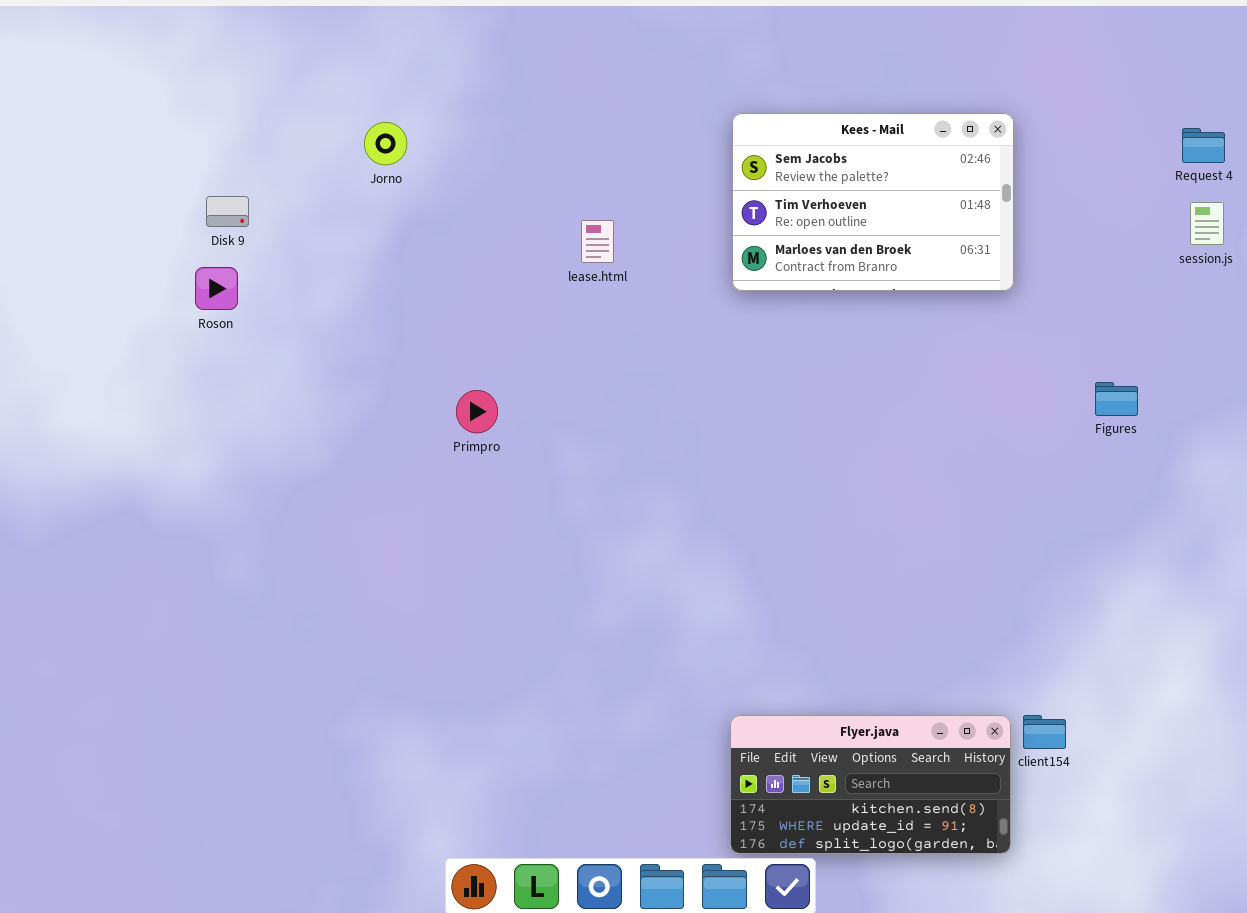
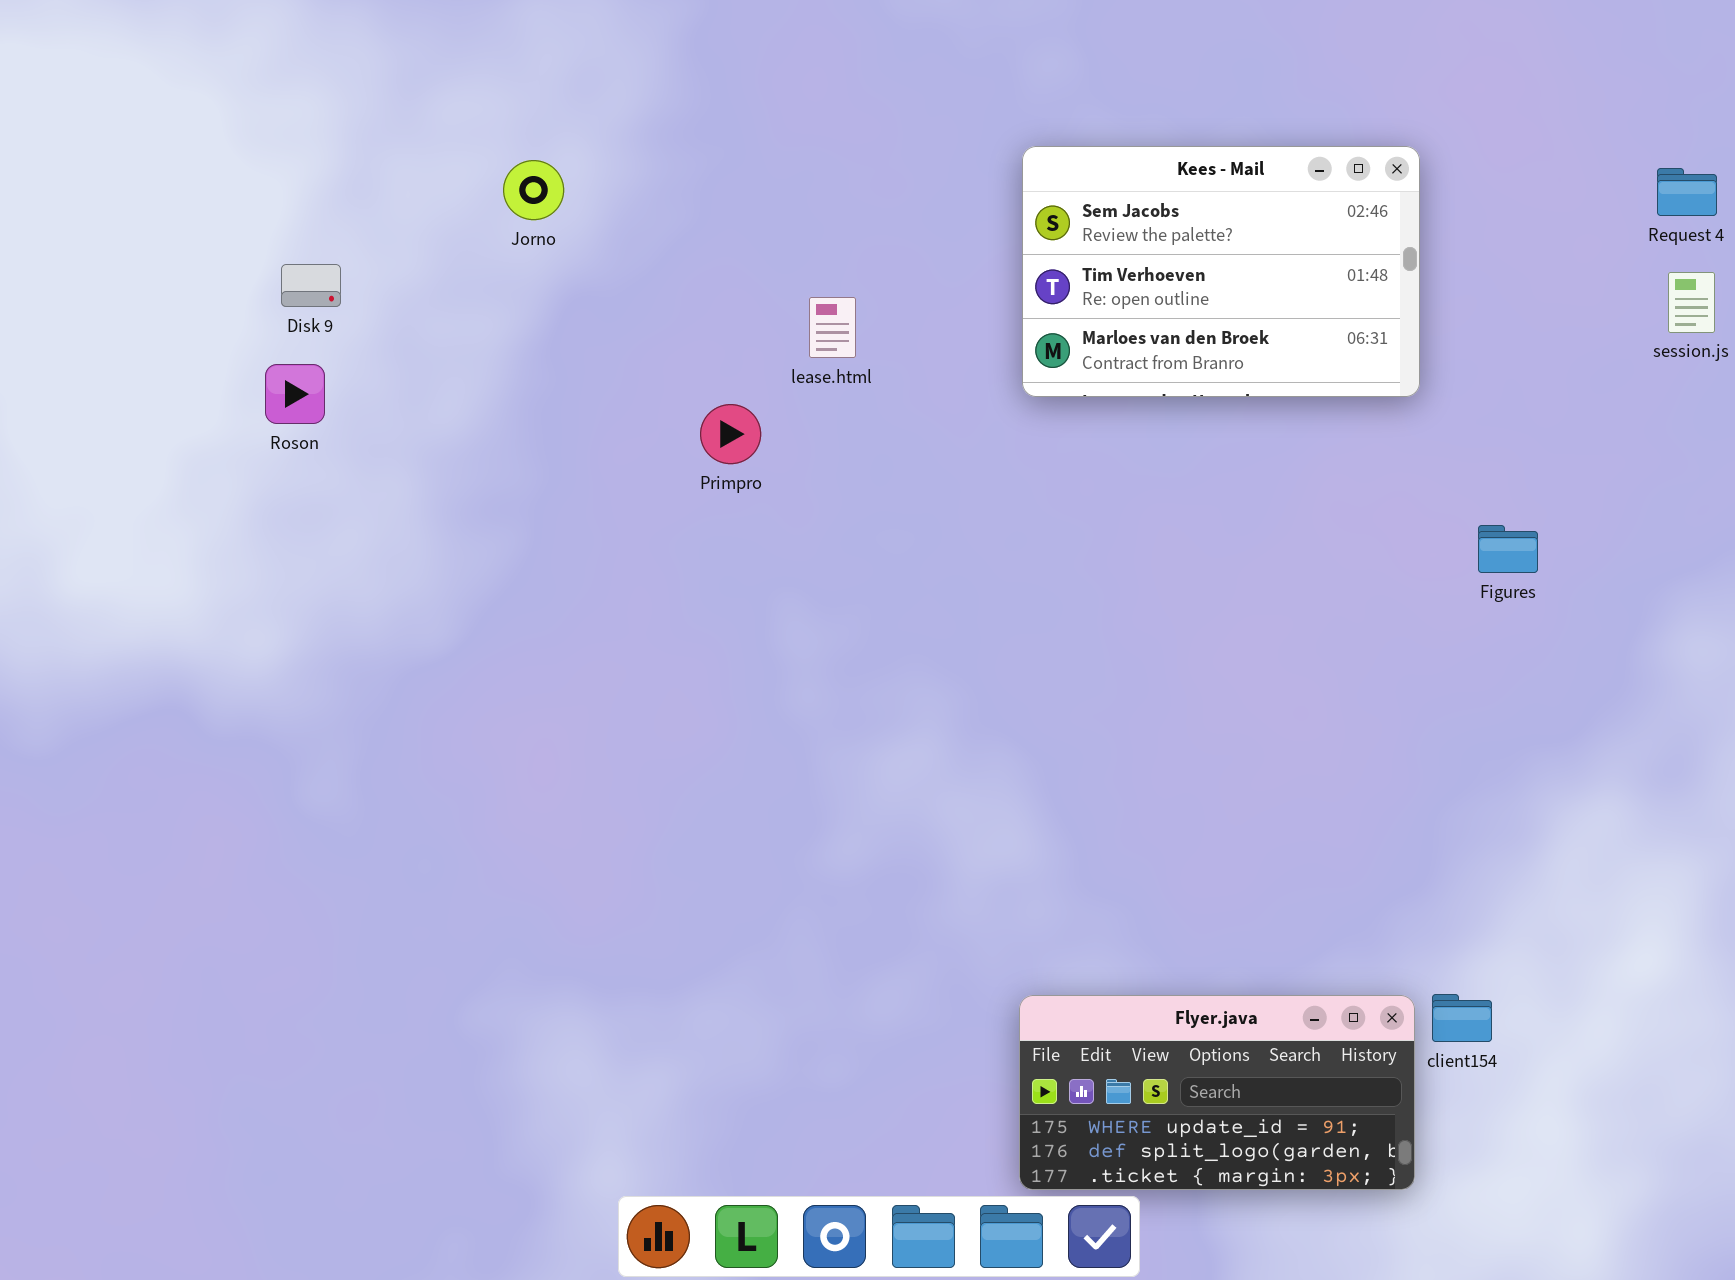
Figures: [1095,382,1138,416] -> [1478,525,1538,573], moved
Primpro: [456,390,498,433] -> [700,404,761,464], moved
Flyer.java: [730,715,1011,854] -> [1019,995,1415,1190], scrolled down 1 row

